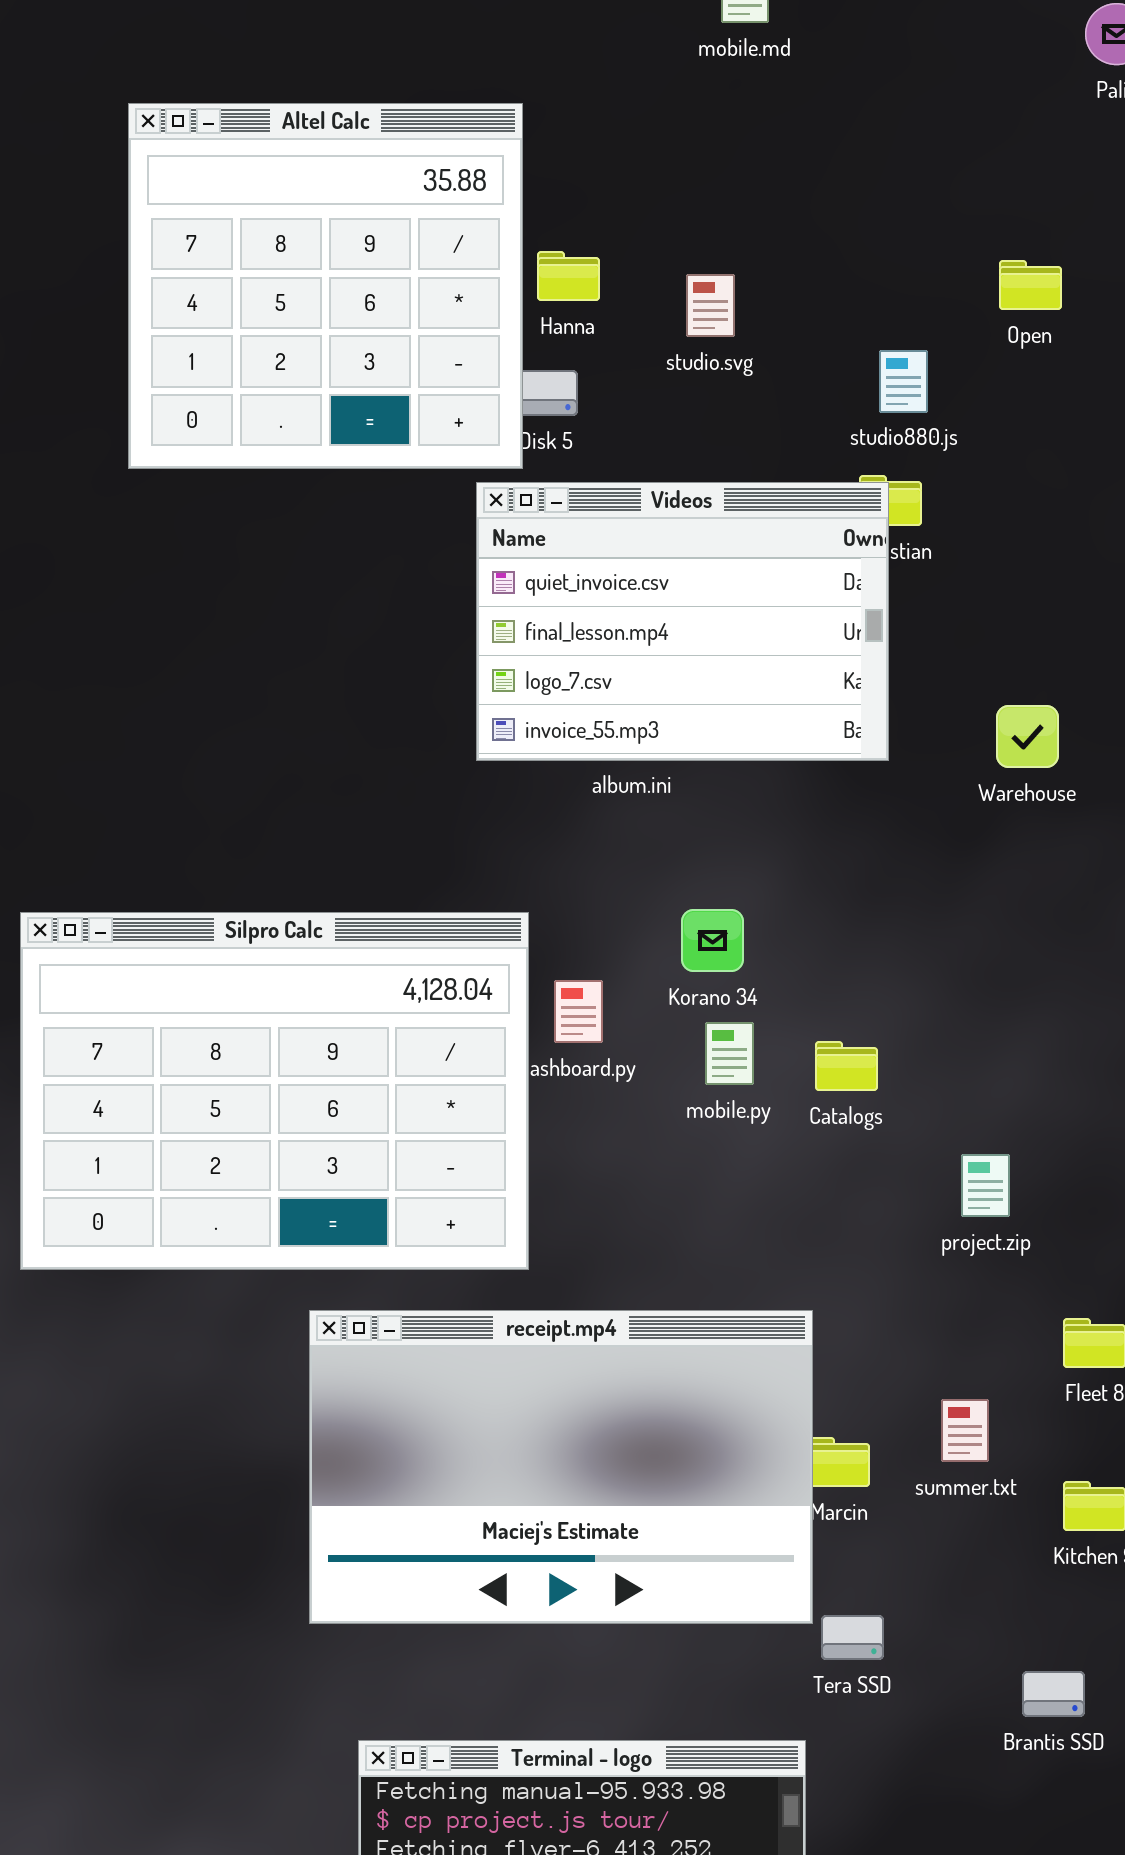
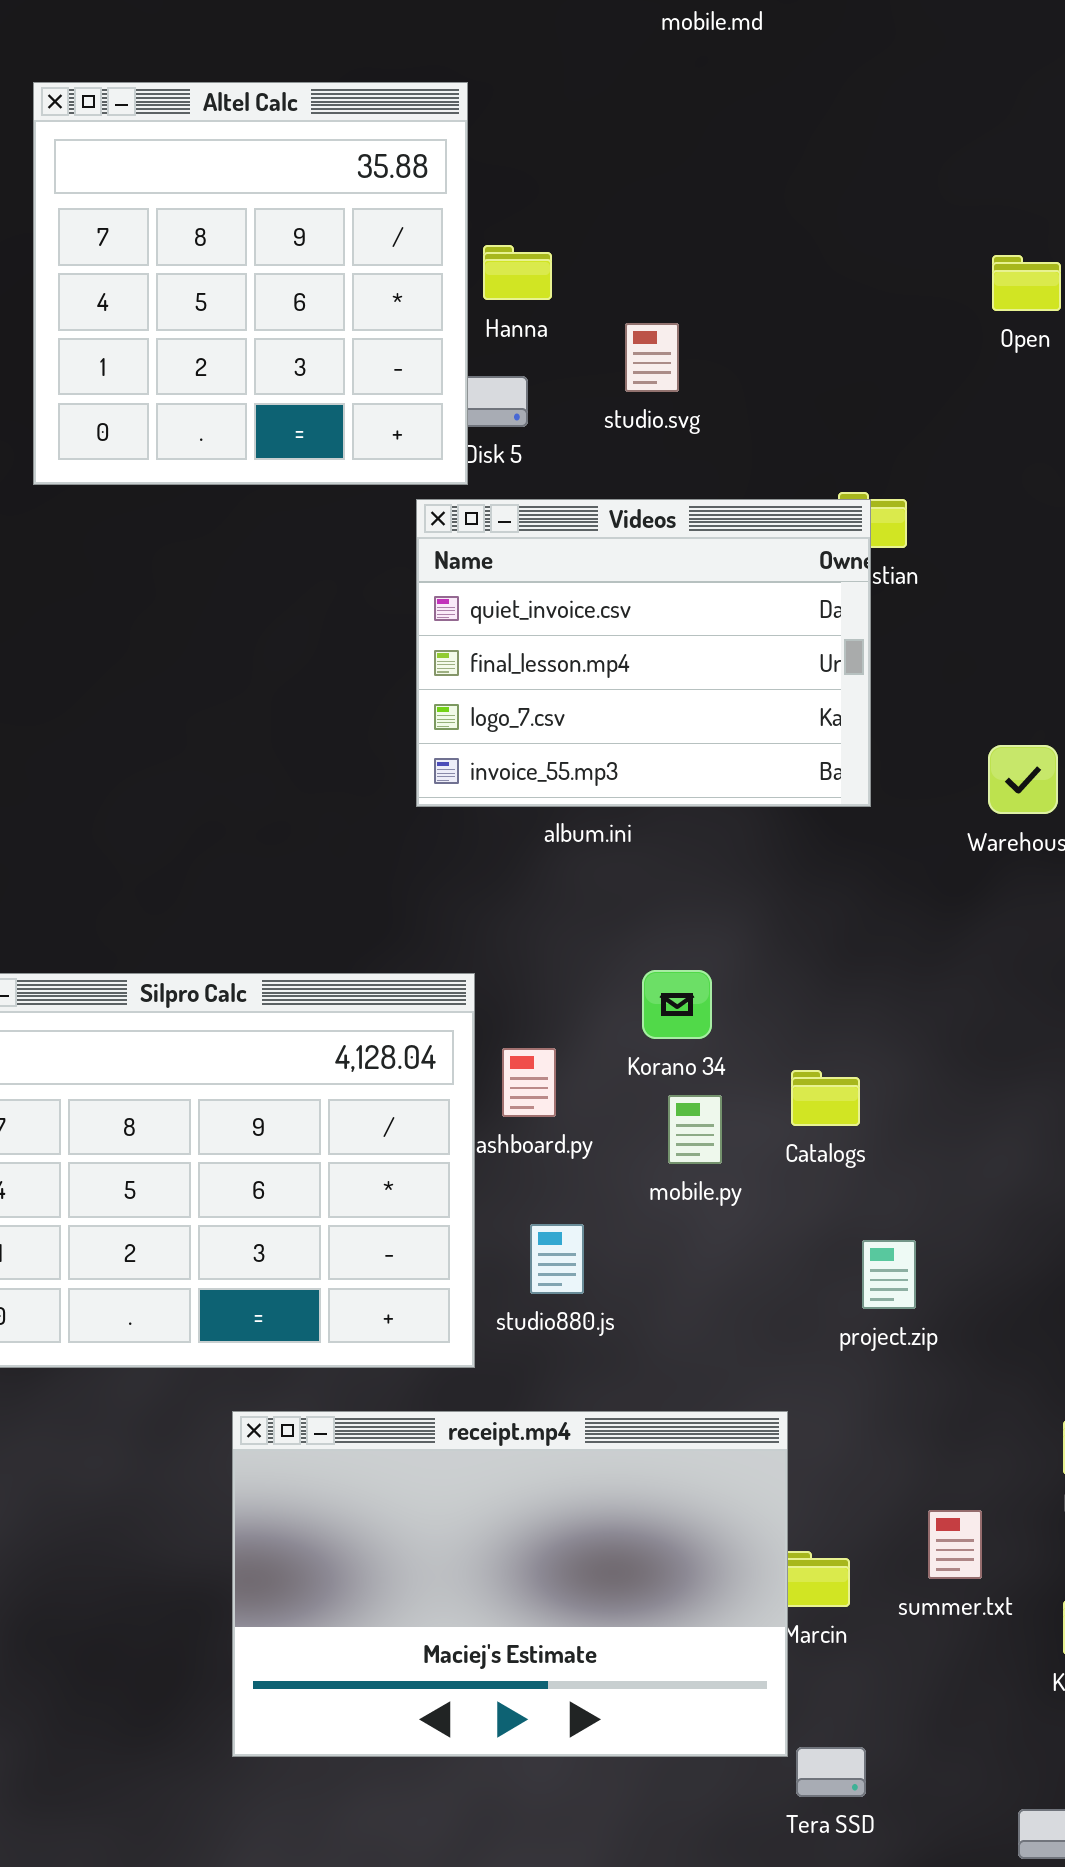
studio.svg: [686,274,735,337] -> [625,323,679,392], moved
studio880.js: [879,350,928,413] -> [530,1224,584,1294], moved
Catalogs: [815,1041,878,1091] -> [791,1070,860,1126], moved
project.zip: [961,1154,1010,1217] -> [862,1240,916,1309], moved

